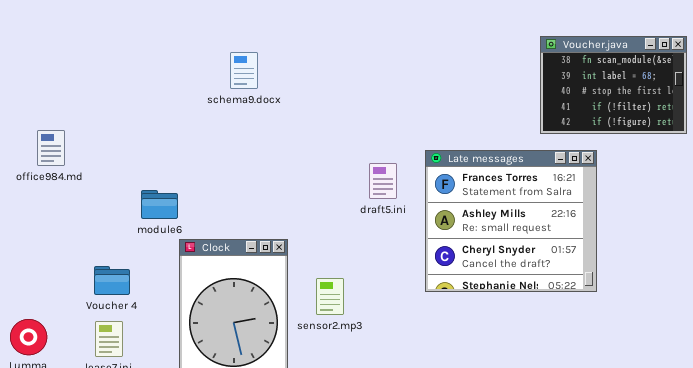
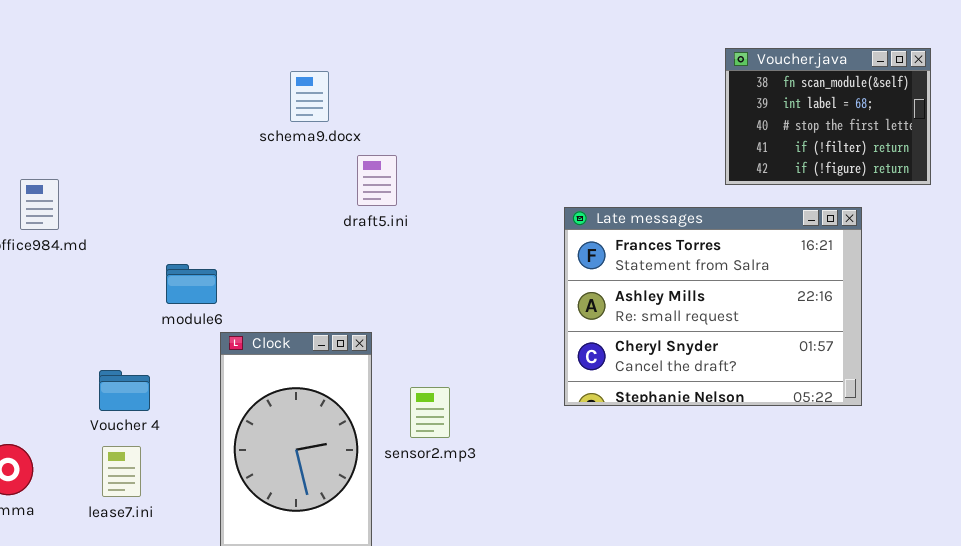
Late messages: [425,150,597,292] -> [564,207,862,406], resized
draft5.ini: [369,163,397,199] -> [357,155,397,206], moved

